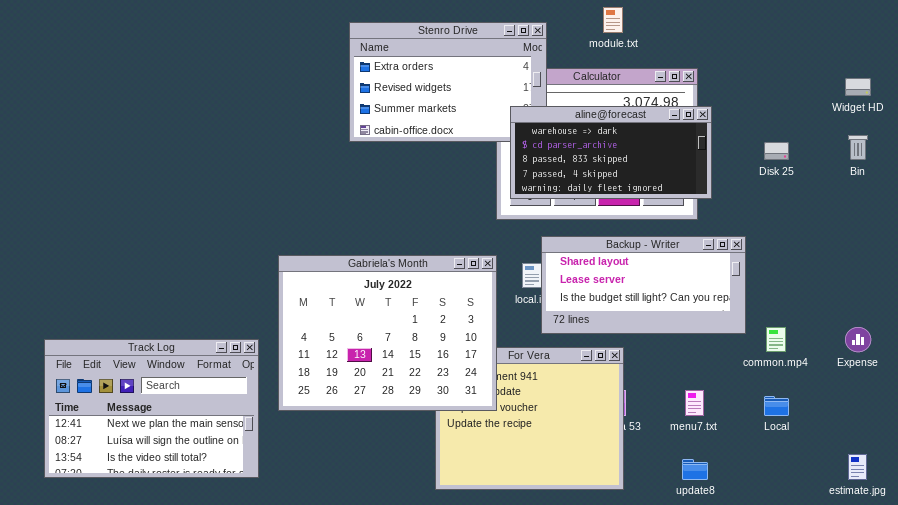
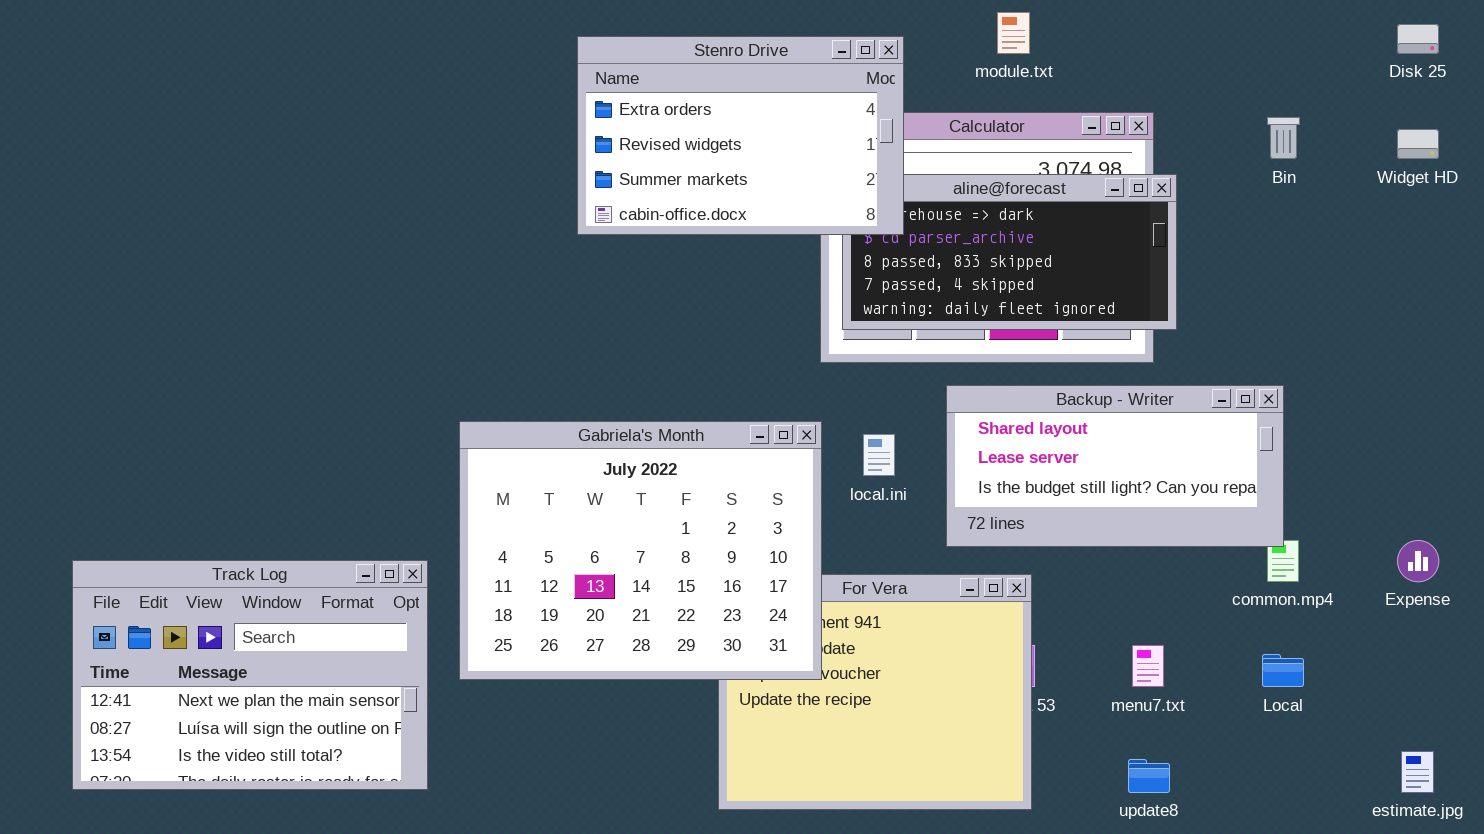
Stenro Drive: [349,22,547,142] -> [577,36,904,235], raised
Bin: [848,135,868,160] -> [1267,117,1300,159], moved
Disk 25: [764,142,789,160] -> [1397,24,1439,54], moved
Backup - Writer: [541,236,746,334] -> [946,385,1284,547], moved

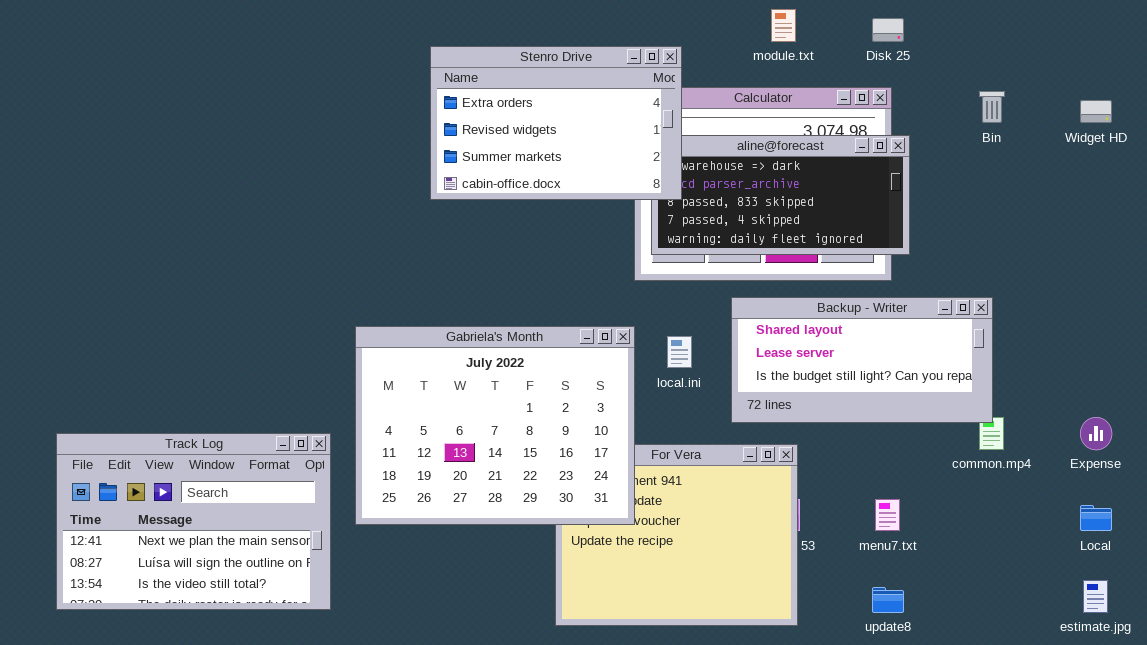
Disk 25: [1397,24,1439,54] -> [872,18,904,42], moved
Stenro Drive: [577,36,904,235] -> [430,46,682,200], moved
Local: [1262,654,1304,687] -> [1080,505,1112,531], moved

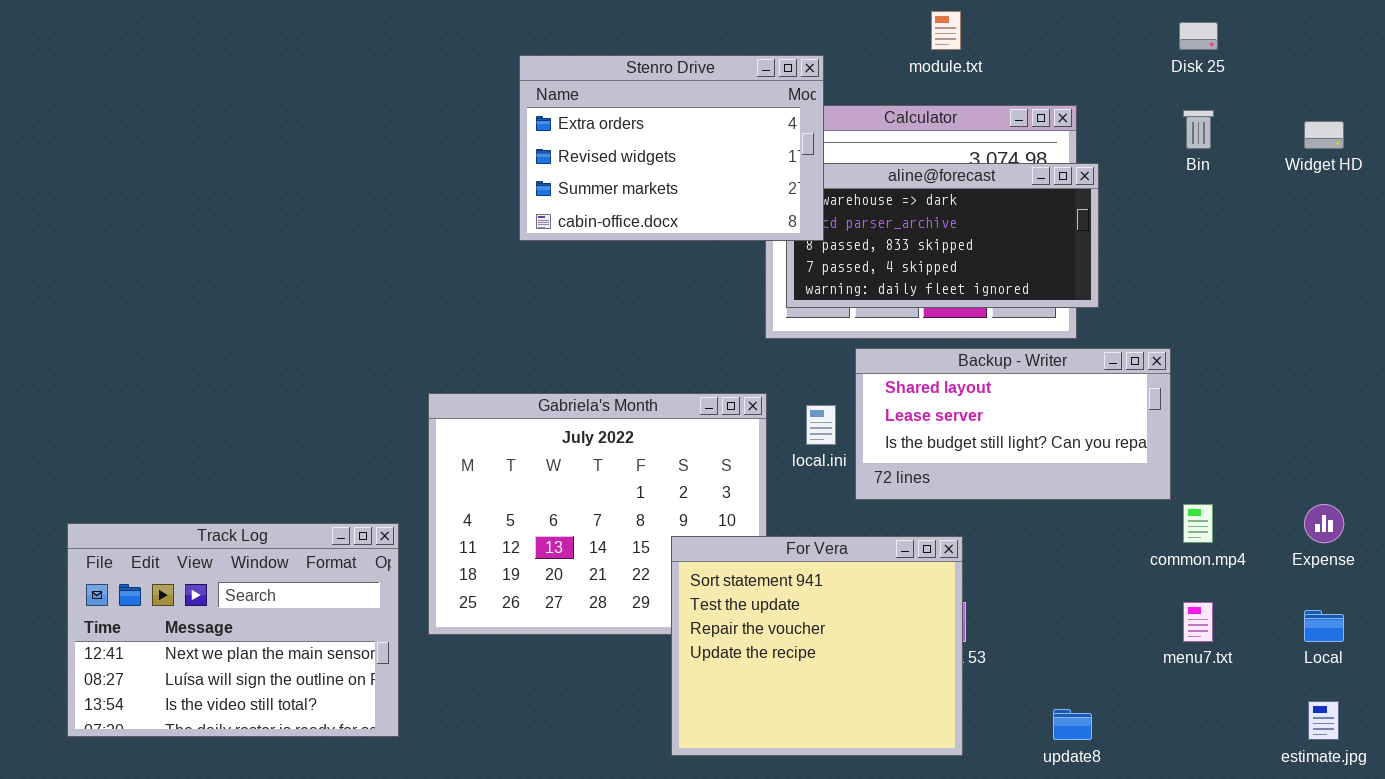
Disk 25: [872,18,904,42] -> [1179,22,1218,50], moved
Backup - Writer: [731,297,993,423] -> [855,348,1171,500], moved
For Vera: [555,444,798,626] -> [671,536,963,756], raised
menu7.txt: [875,499,900,531] -> [1183,602,1213,642], moved

